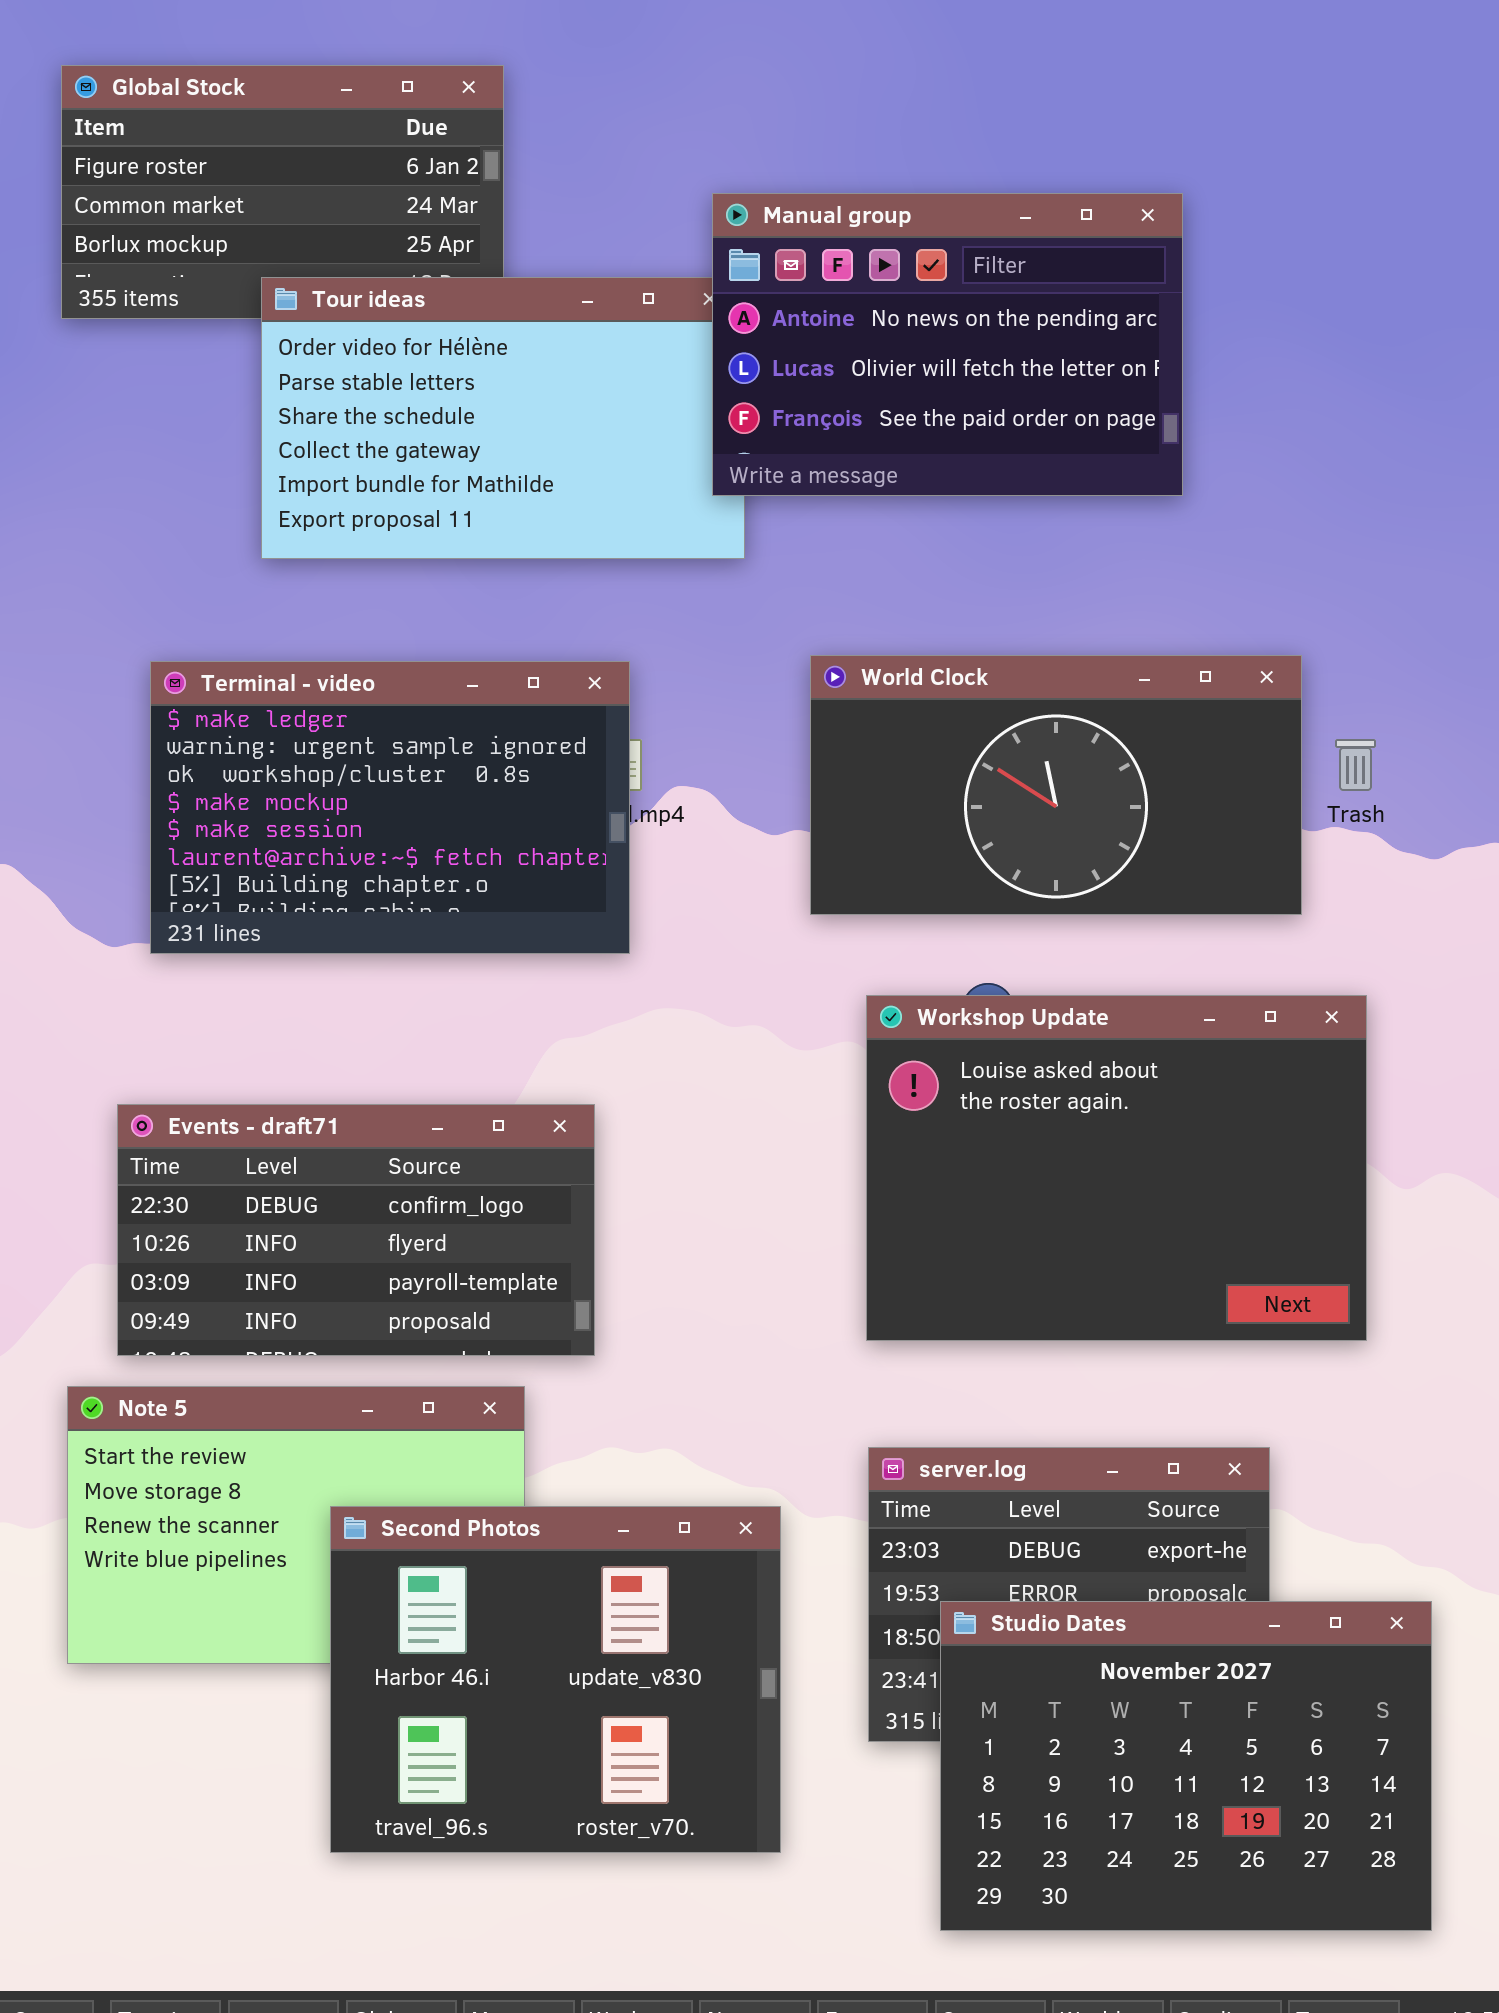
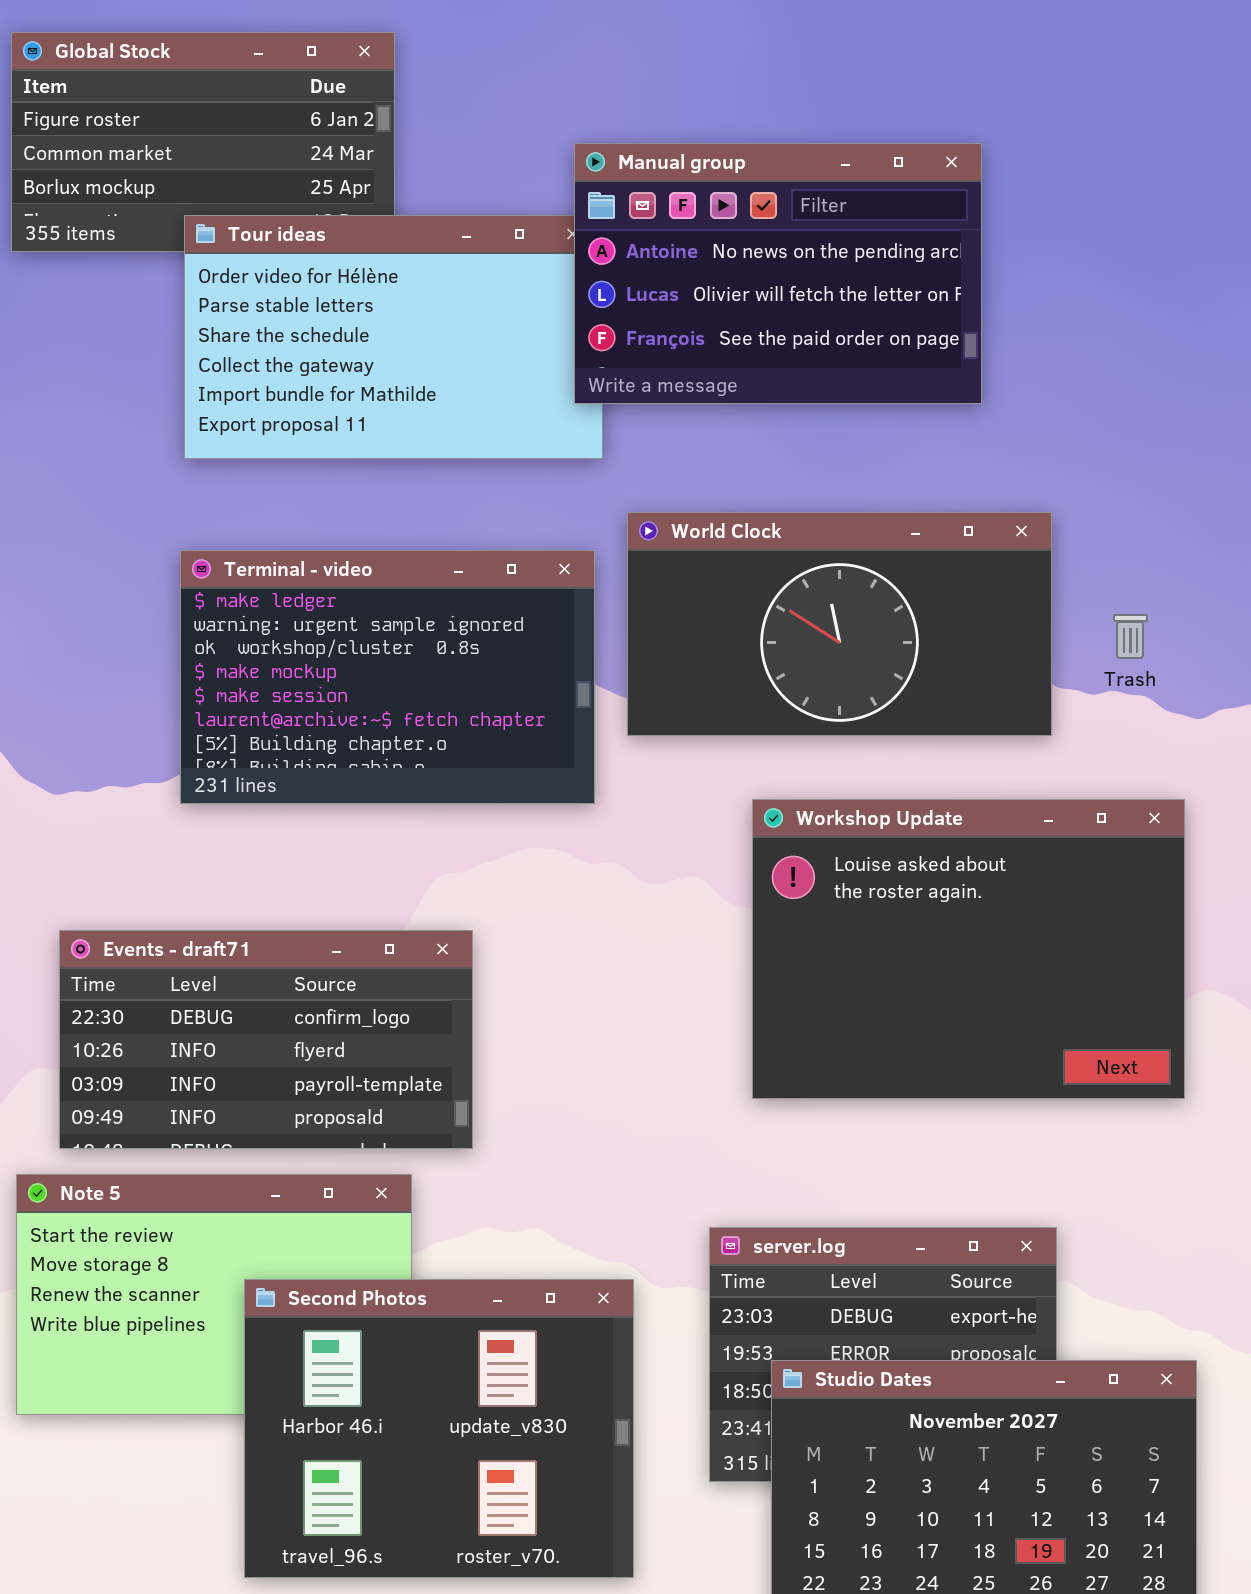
World Clock: [810,655,1302,915] -> [627,512,1052,736], moved
Terminal - video: [150,661,630,954] -> [180,550,595,804], moved
Workshop Update: [866,995,1367,1341] -> [752,799,1185,1099], moved

